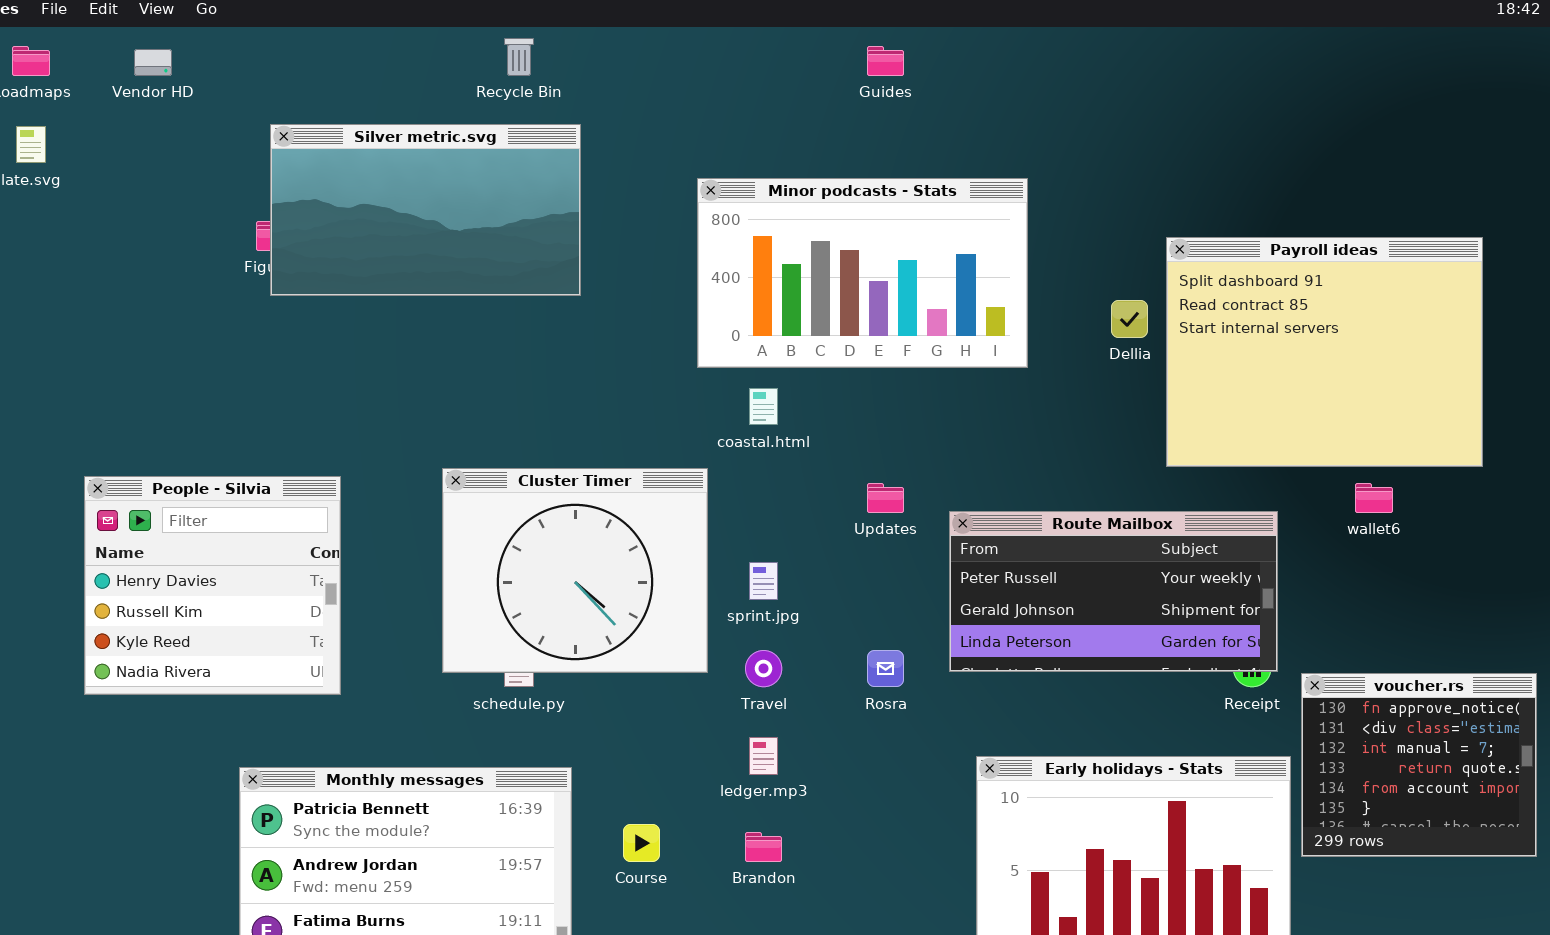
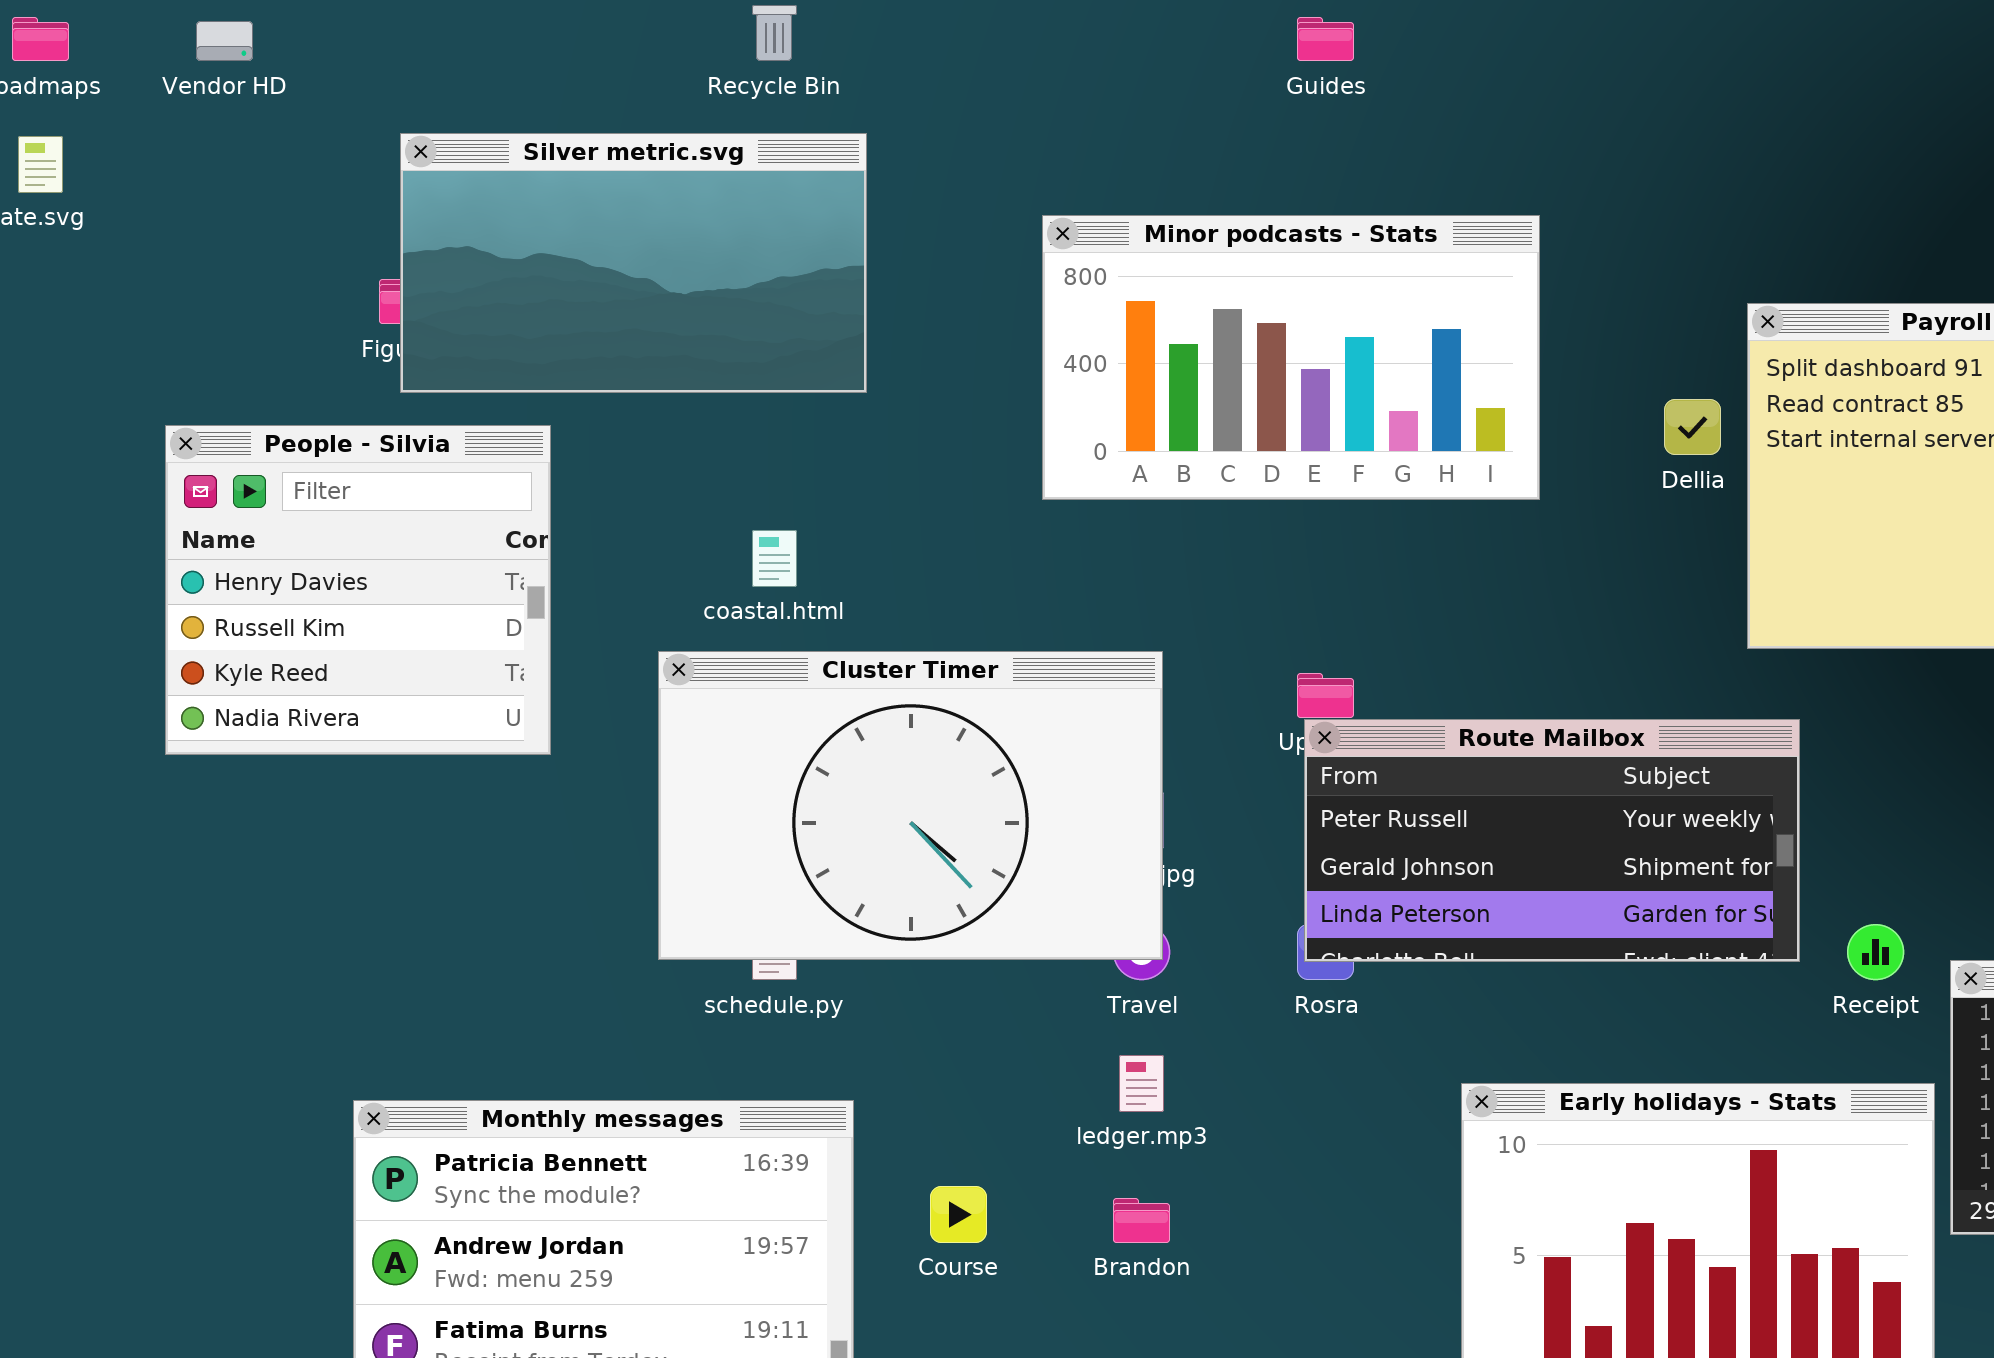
coastal.html: [749,388,778,425] -> [752,530,797,587], moved
Cluster Timer: [442,468,708,673] -> [658,651,1163,960], resized
People - Silvia: [84,476,341,695] -> [165,425,551,755], moved
Route Mailbox: [949,511,1278,672] -> [1304,719,1800,962], moved

